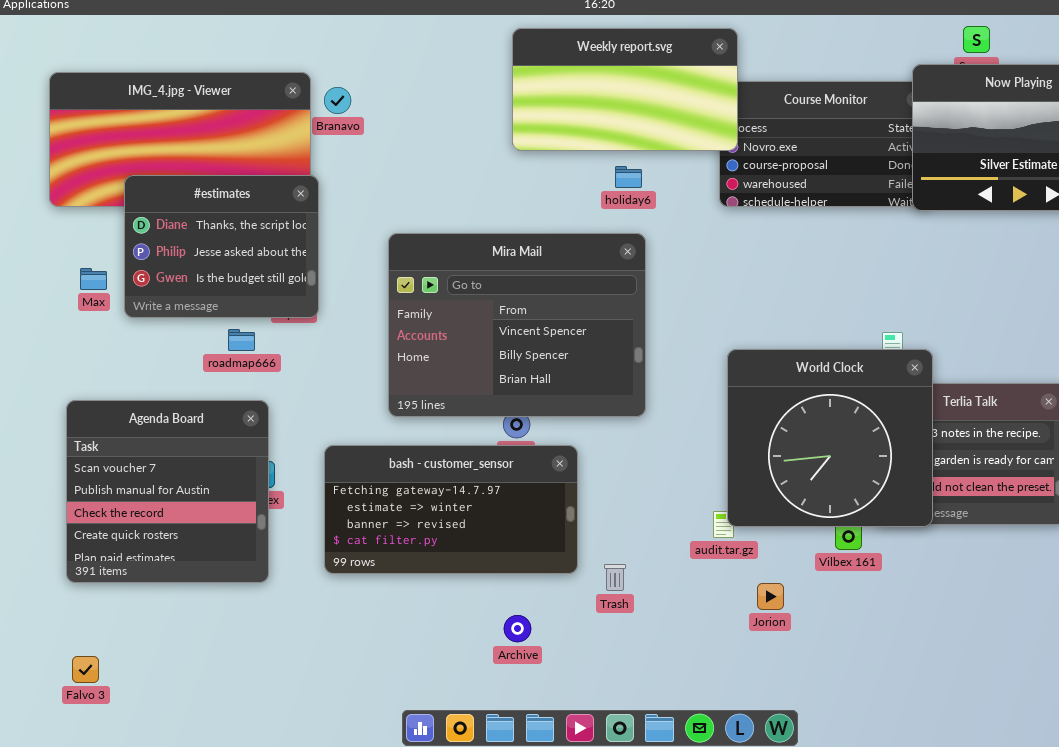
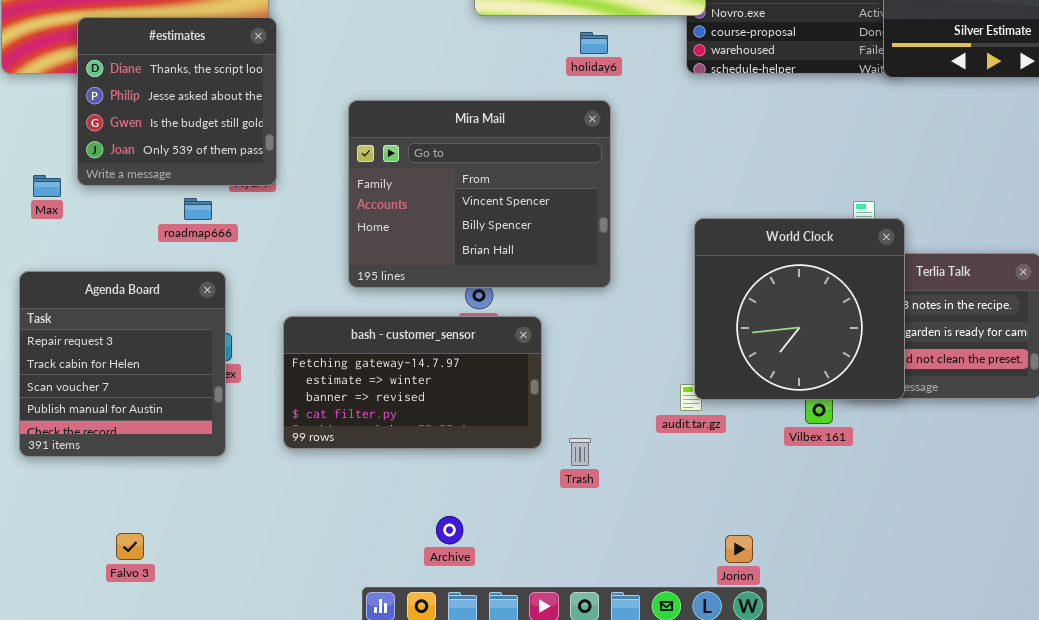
#estimates: [124,175,319,318] -> [77,17,277,186], resized
Max: [80,268,107,290] -> [33,175,61,197], moved
Agenda Board: [66,400,269,583] -> [19,271,226,457], scrolled up 2 rows
Jorion: [757,583,784,610] -> [725,535,753,563], moved
Archive: [504,615,531,642] -> [436,516,463,544], moved
Falvo 3: [72,656,99,683] -> [116,533,144,560], moved

